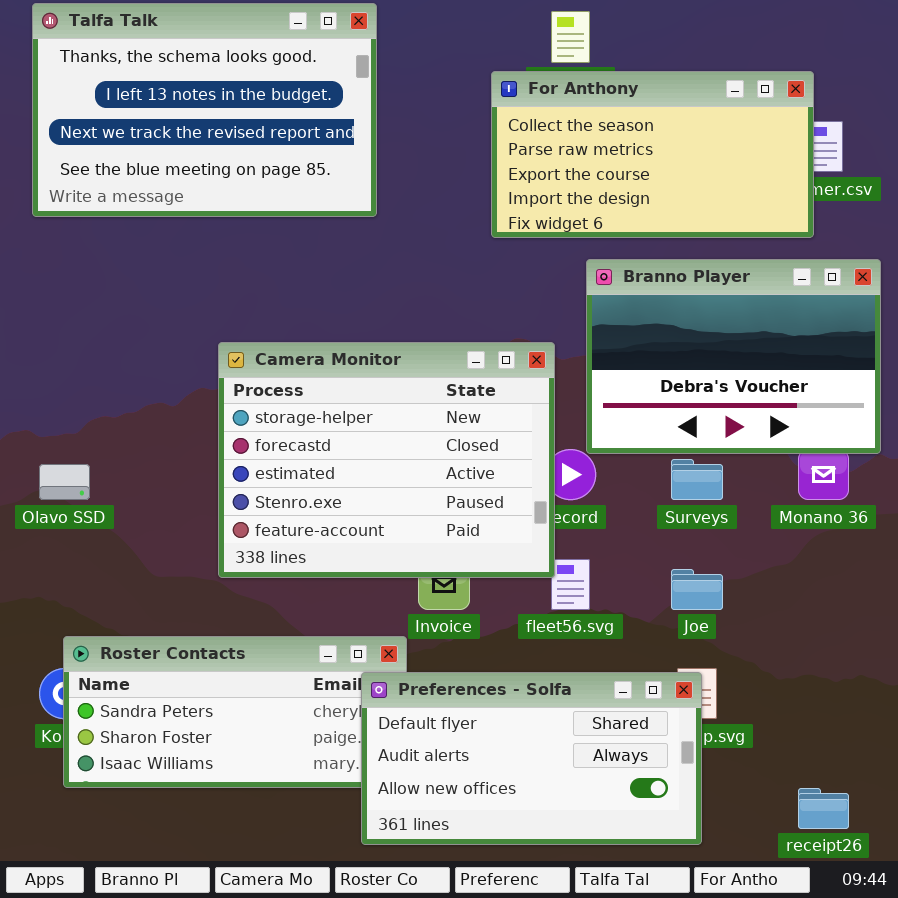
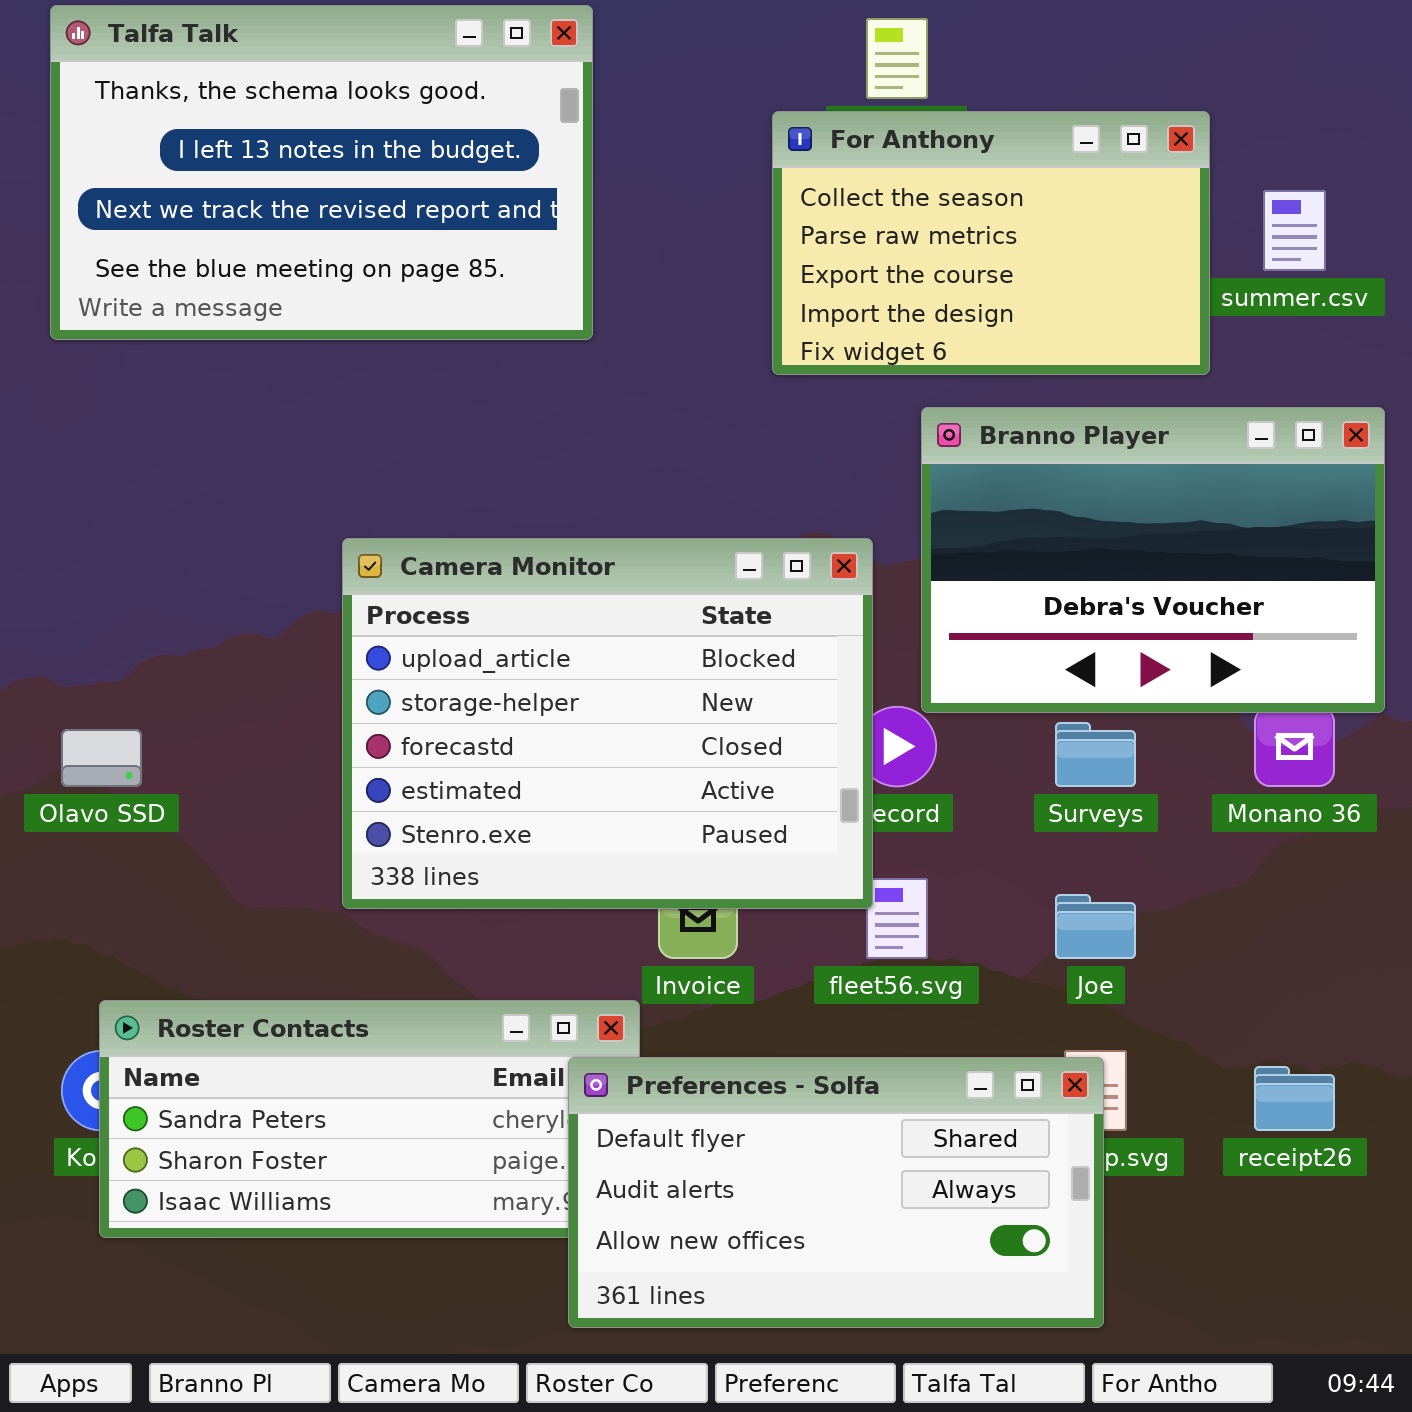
For Anthony: [491,71,814,238] -> [772,111,1210,375], resized
Camera Monitor: [218,342,555,578] -> [342,538,873,909], scrolled up 1 row
receipt26: [798,788,849,829] -> [1254,1066,1335,1131], moved

